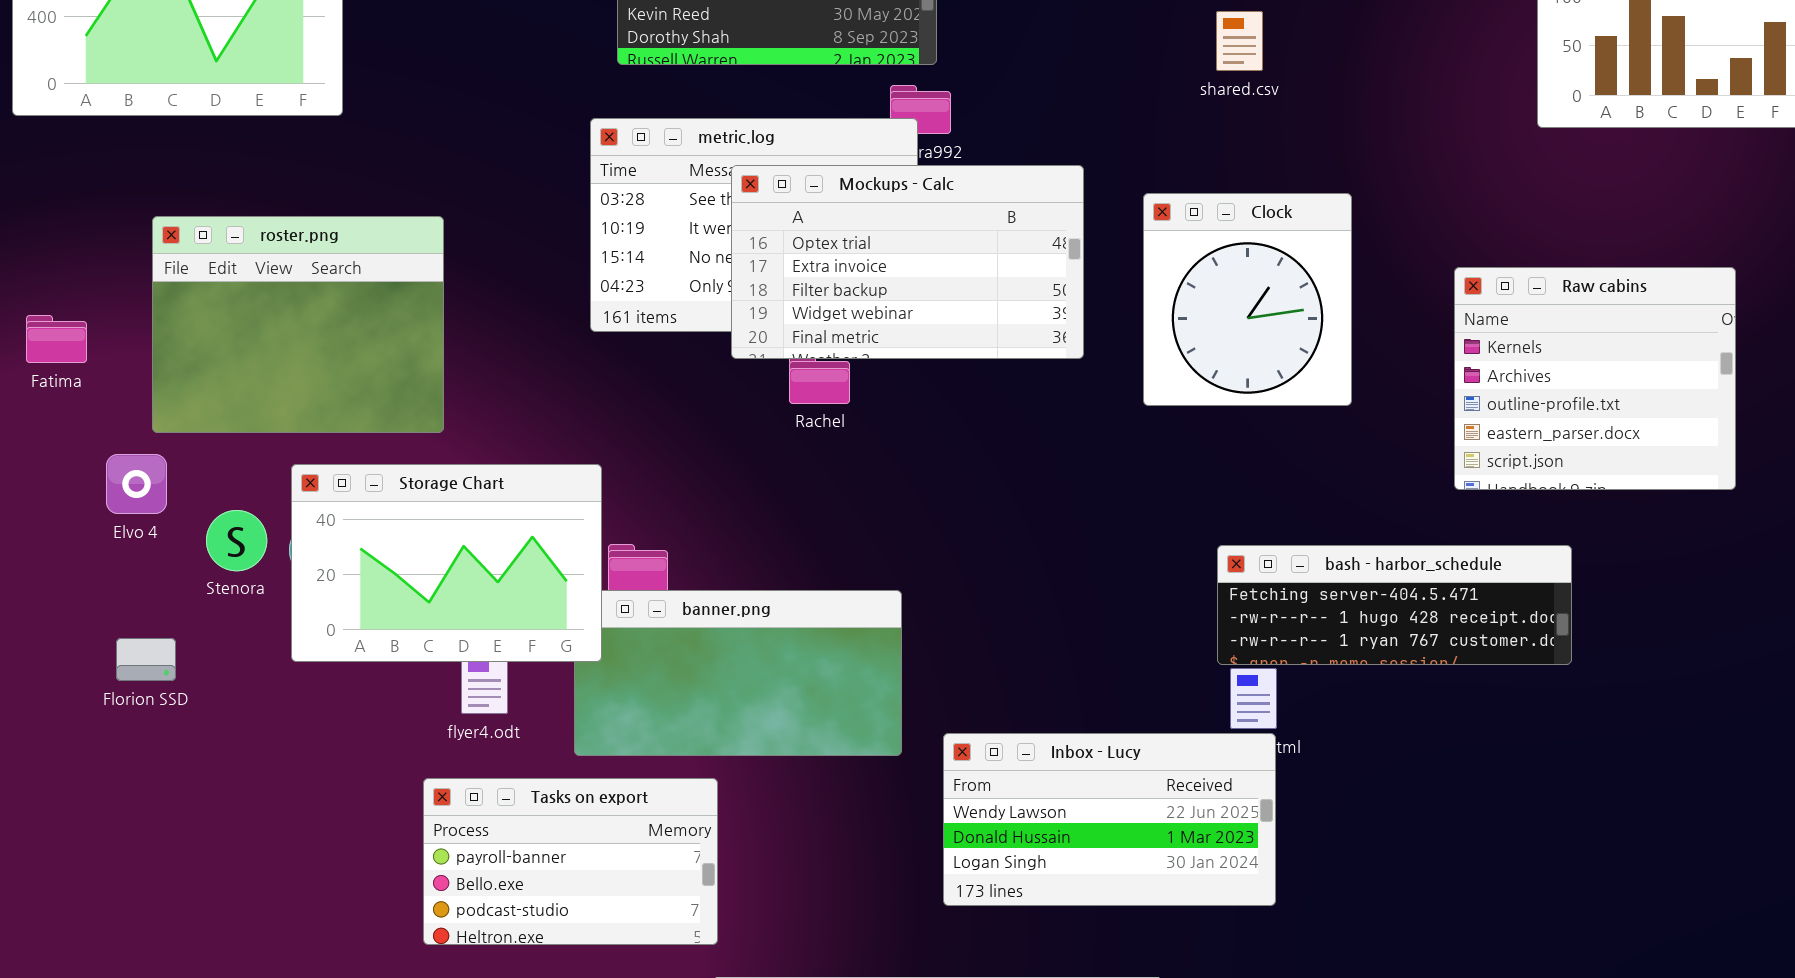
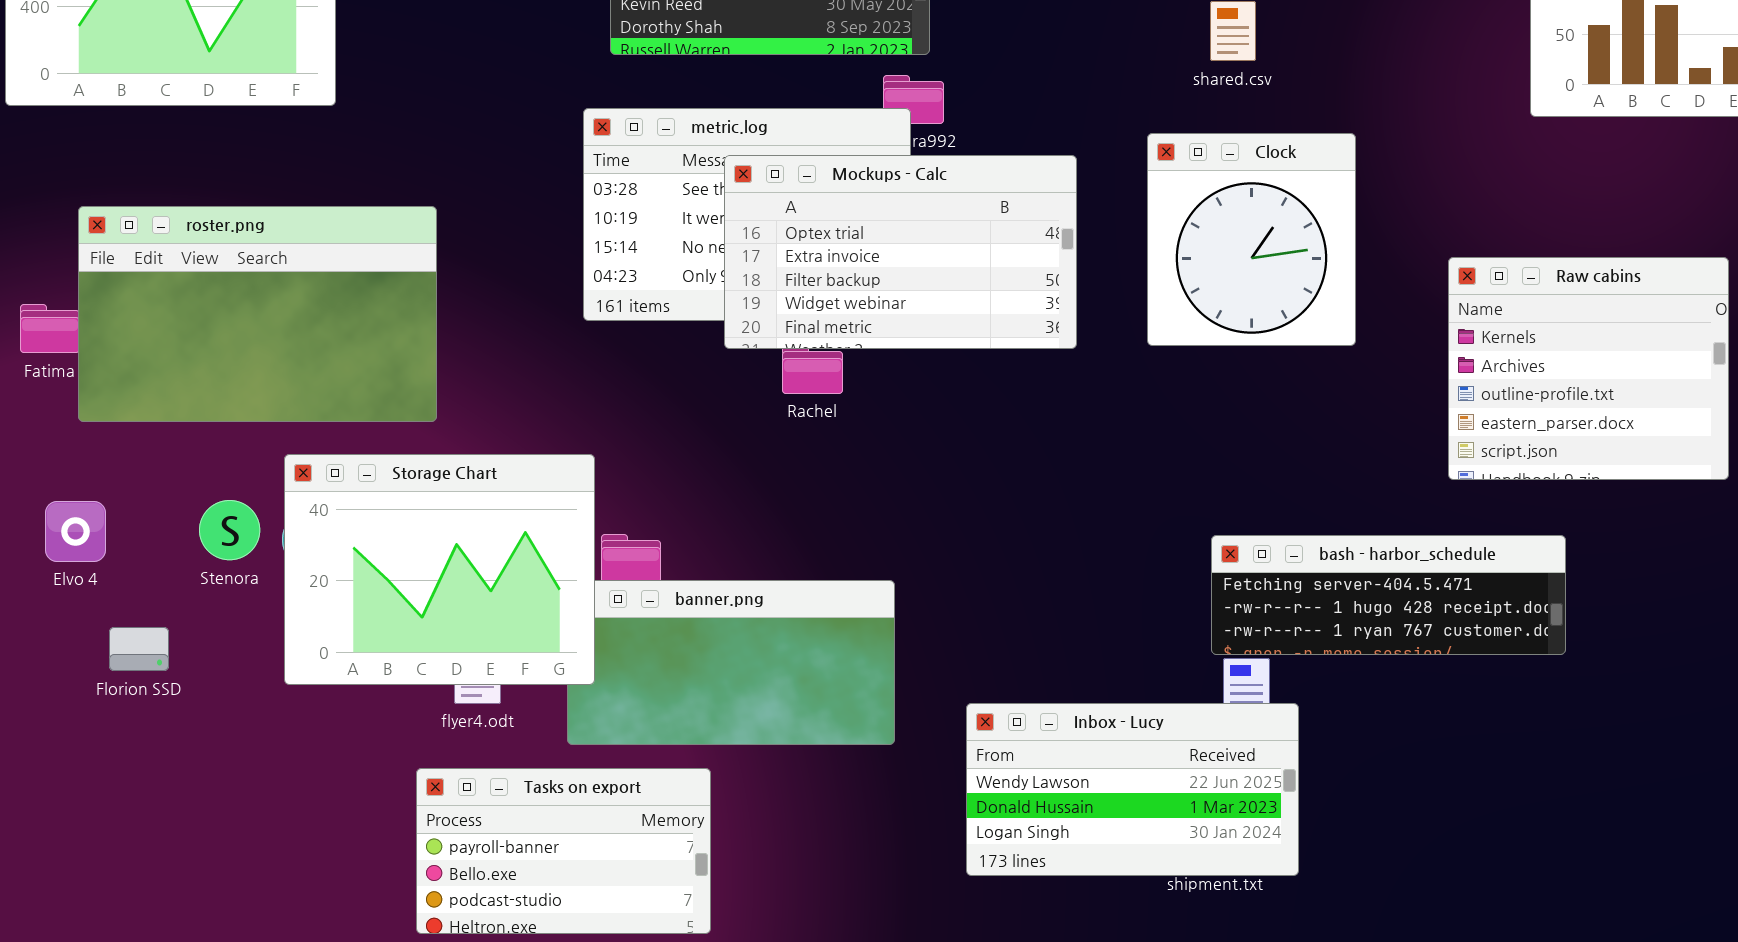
Clock: [1143,193,1352,406] -> [1147,133,1356,346], moved
roster.png: [152,216,444,433] -> [78,206,437,422], resized
Elvo 4: [106,454,167,514] -> [45,501,106,562], moved
Storage Chart: [291,464,602,662] -> [284,454,595,685], resized
Inbox - Lucy: [943,733,1276,906] -> [966,703,1299,876], moved

